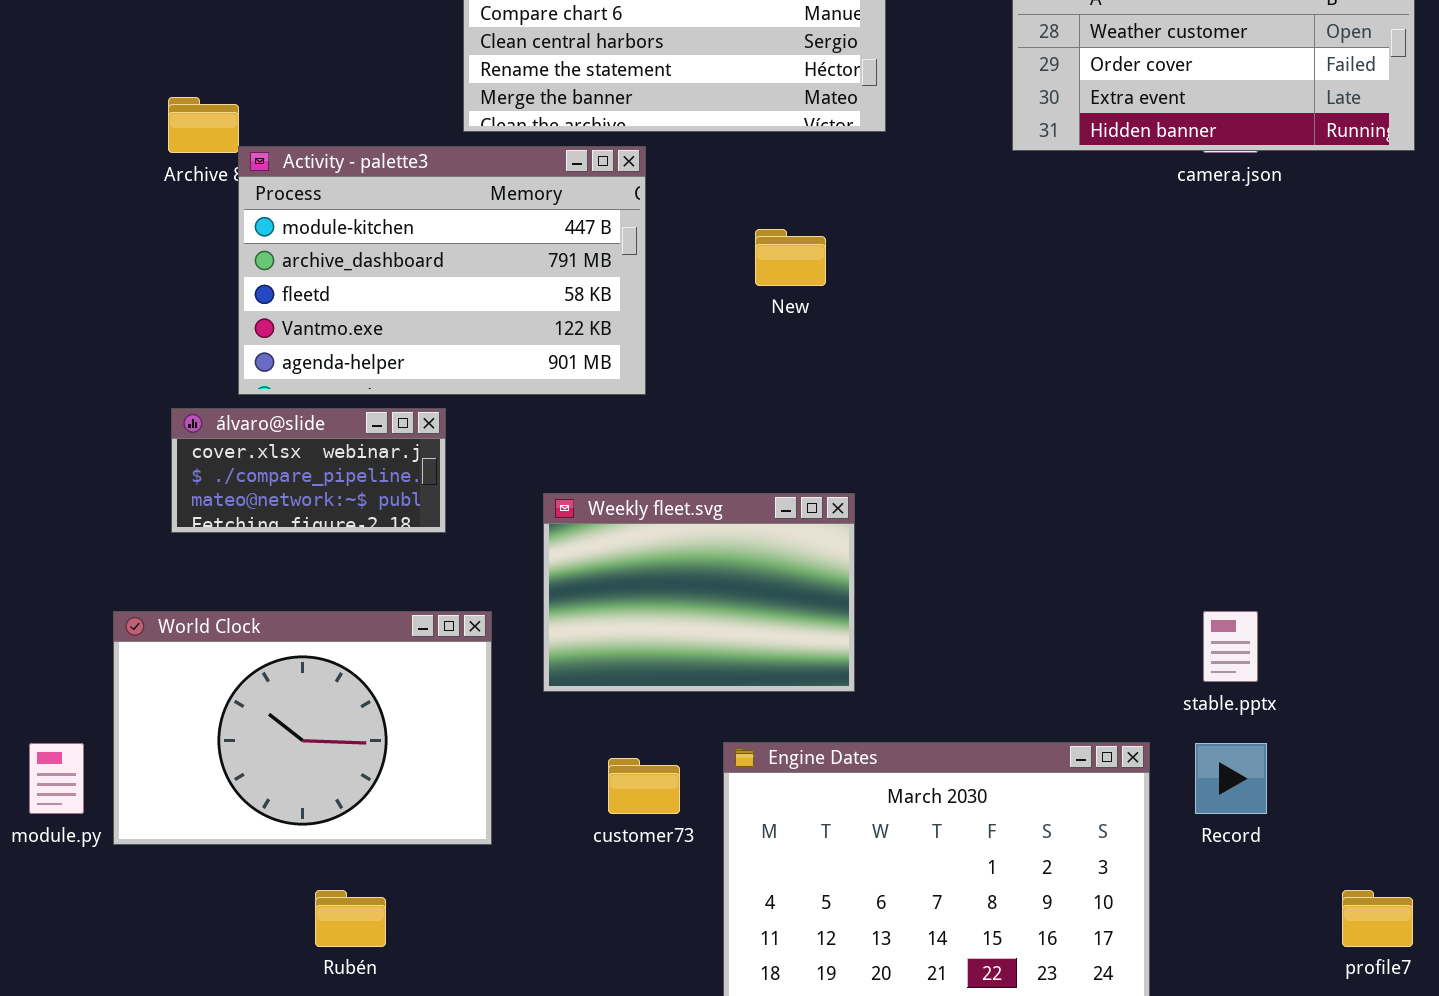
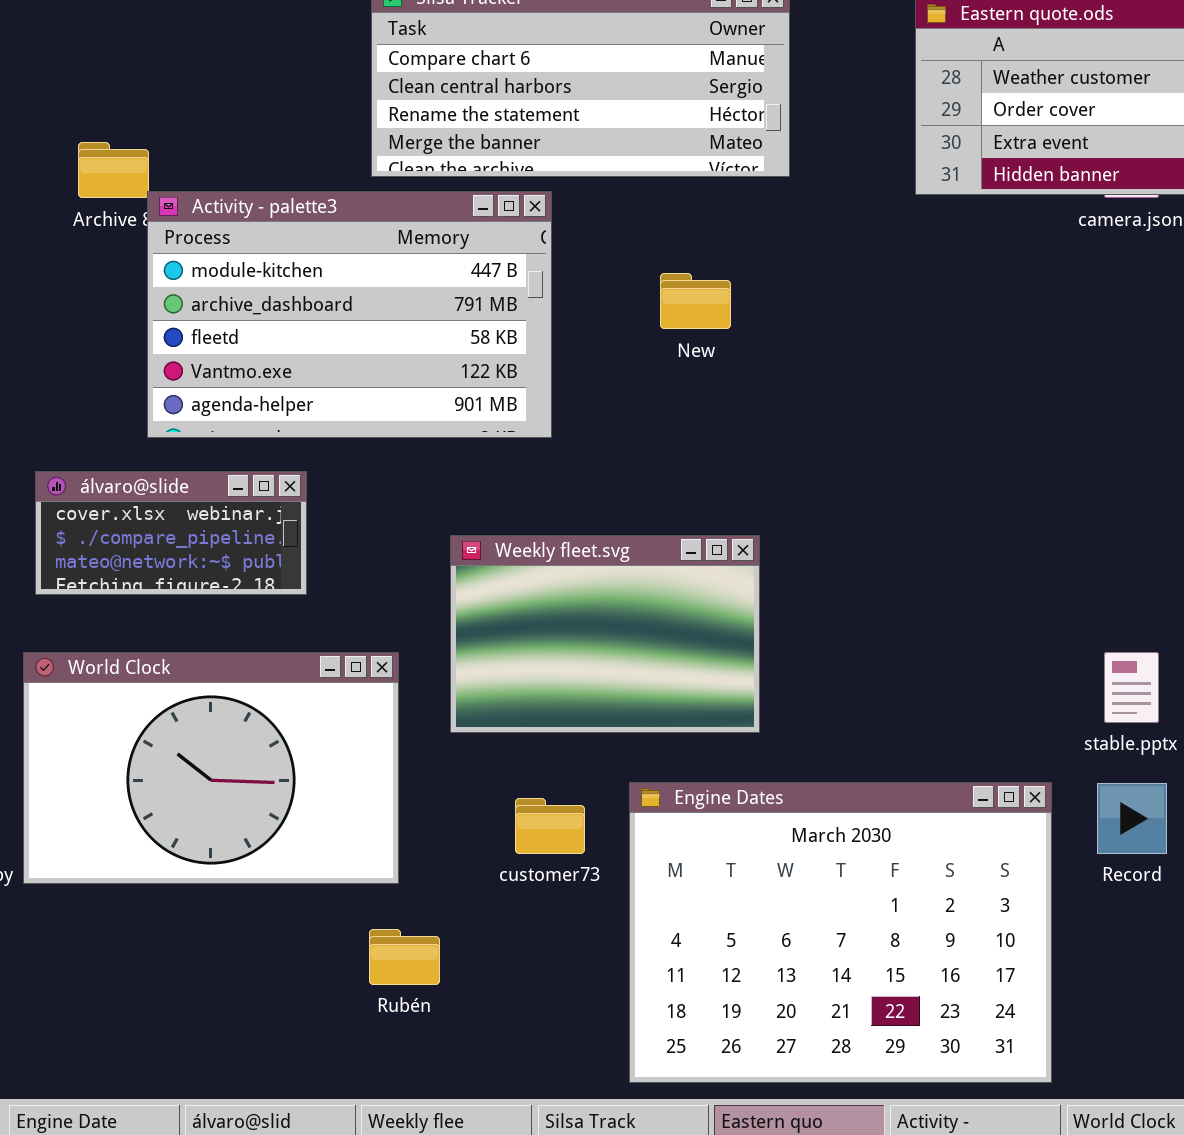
álvaro@slide: [171,408,446,533] -> [35,471,307,595], moved
Rubén: [315,890,386,947] -> [369,929,440,985], moved

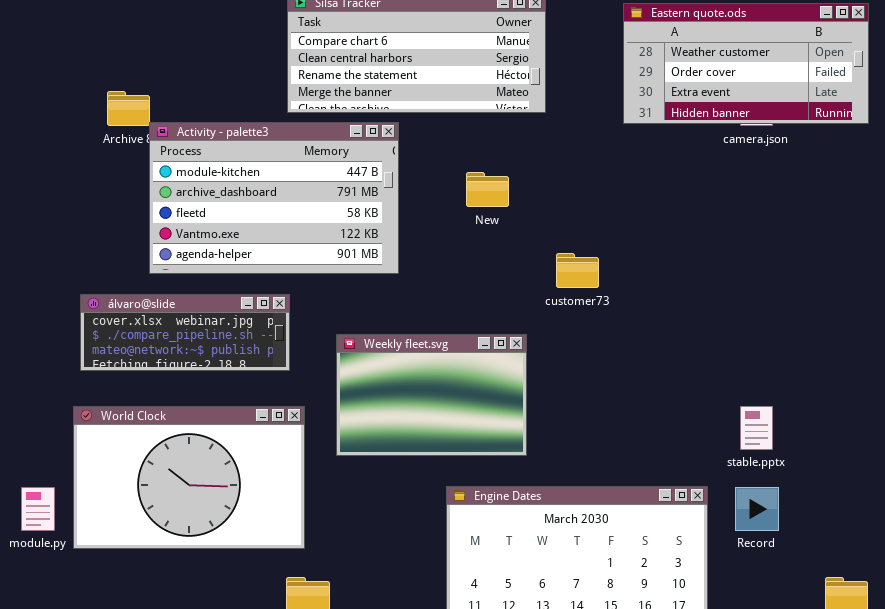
álvaro@slide: [35,471,307,595] -> [80,294,290,371], resized
customer73: [515,798,585,854] -> [556,253,599,288], moved

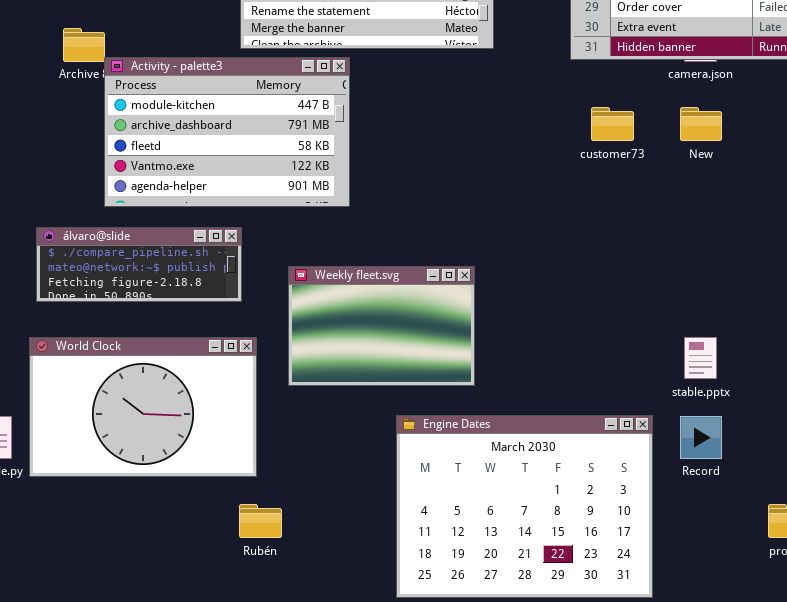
New: [466,172,509,207] -> [680,107,722,141], moved
customer73: [556,253,599,288] -> [591,107,634,141], moved
álvaro@slide: [80,294,290,371] -> [36,227,242,302], scrolled down 1 row

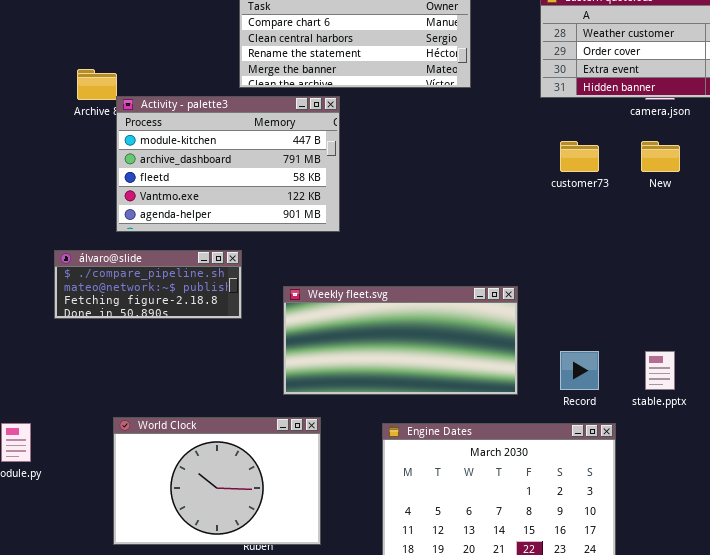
Weekly fleet.svg: [288,266,475,386] -> [283,286,518,395], resized
World Clock: [29,337,257,477] -> [113,417,321,545], moved
Record: [680,416,722,459] -> [560,351,599,390], moved

